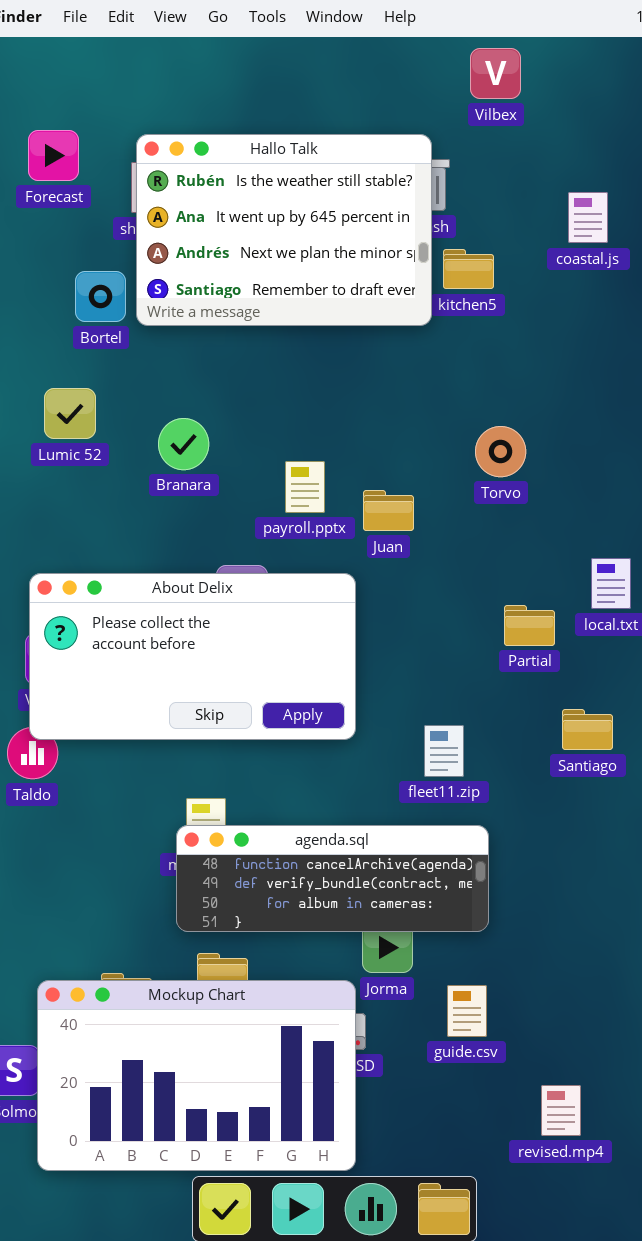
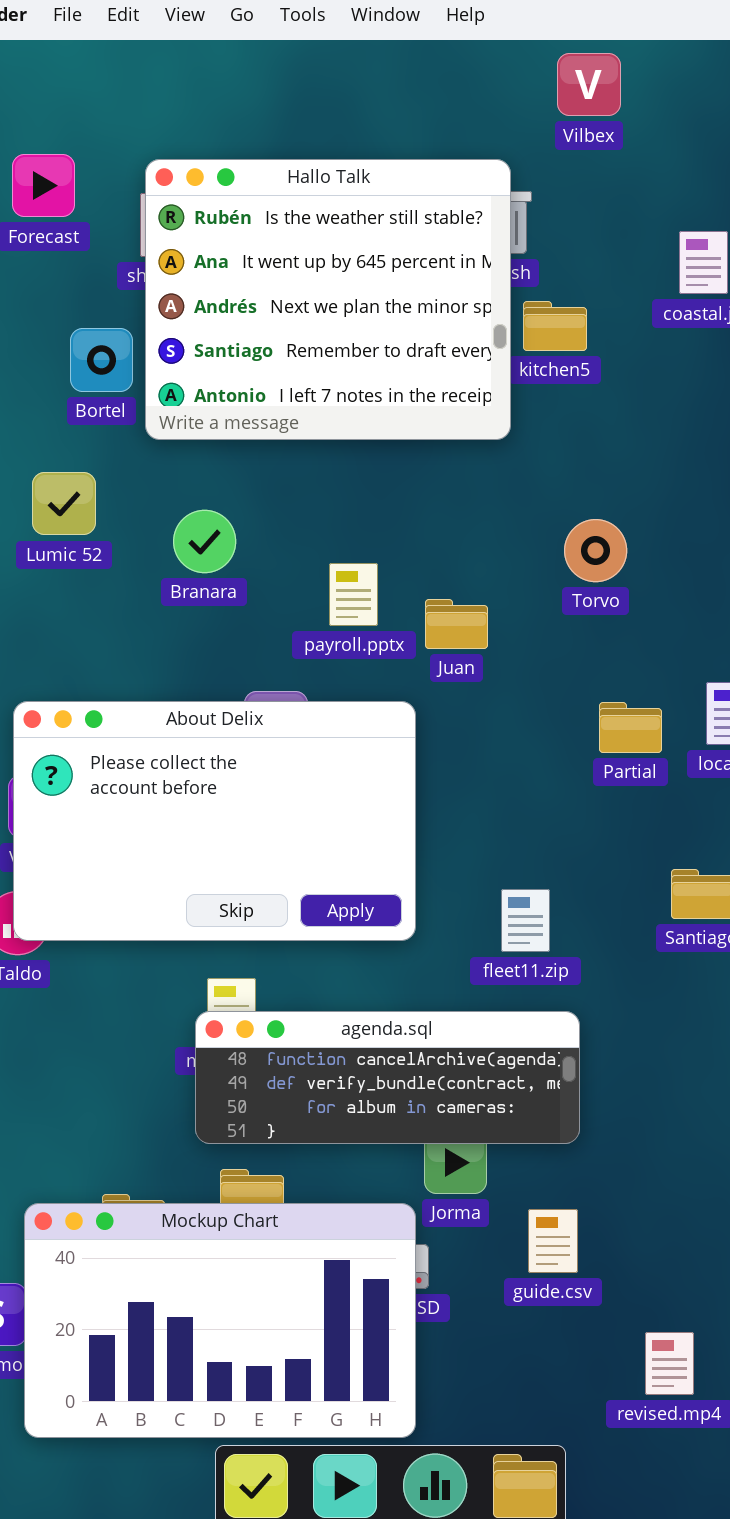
Hallo Talk: [136,134,432,326] -> [145,159,511,440], resized
About Delix: [29,573,356,740] -> [13,701,416,941], resized
Partial: [504,605,555,646] -> [599,702,662,753], moved

